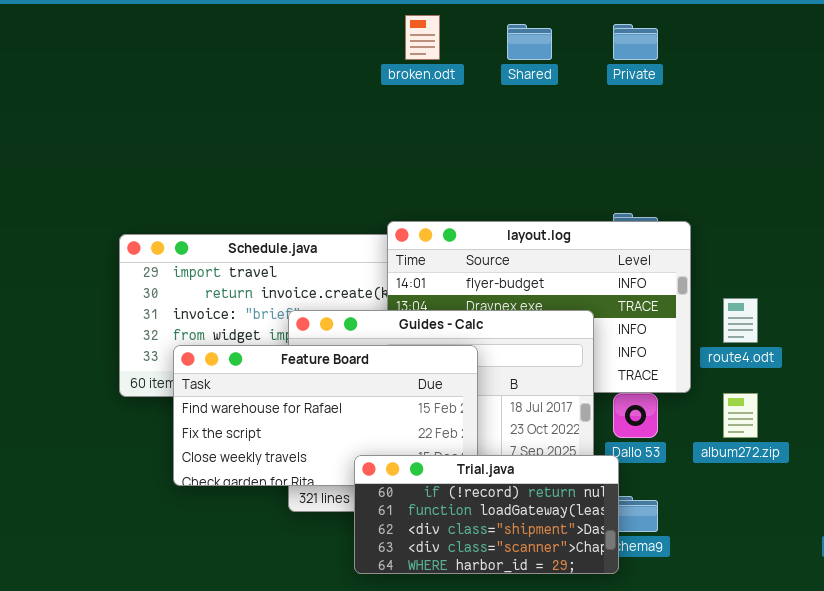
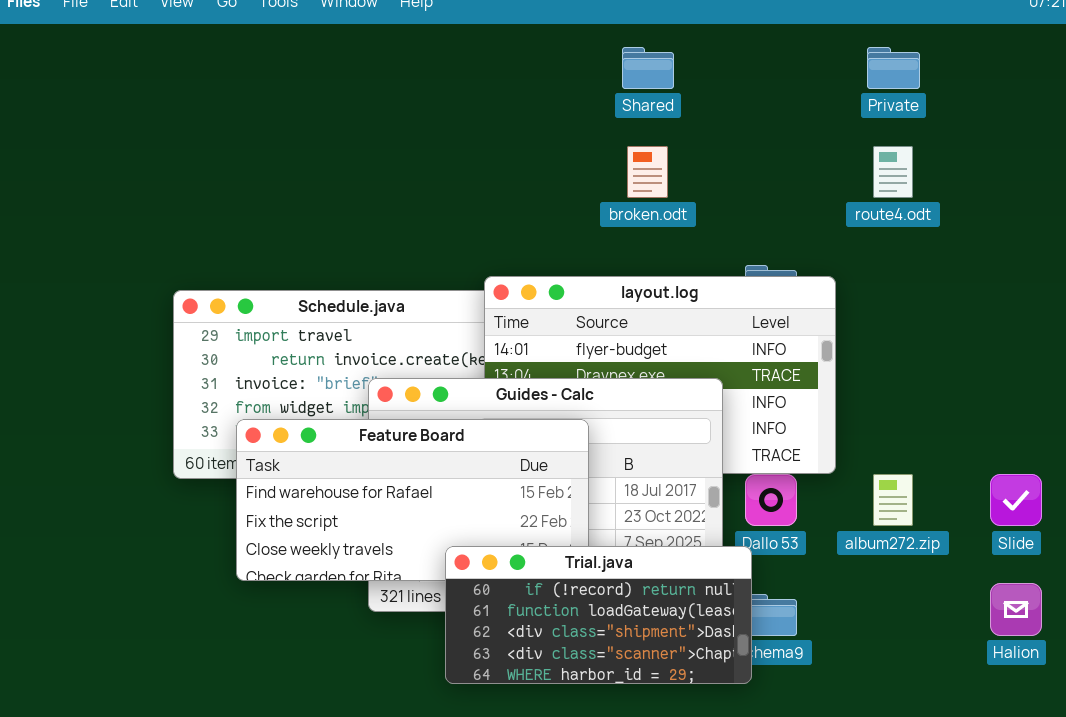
broken.odt: [405,15,440,60] -> [627,146,668,198], moved
Private: [613,24,658,60] -> [867,47,920,89], moved
route4.odt: [723,298,758,343] -> [873,146,913,198], moved

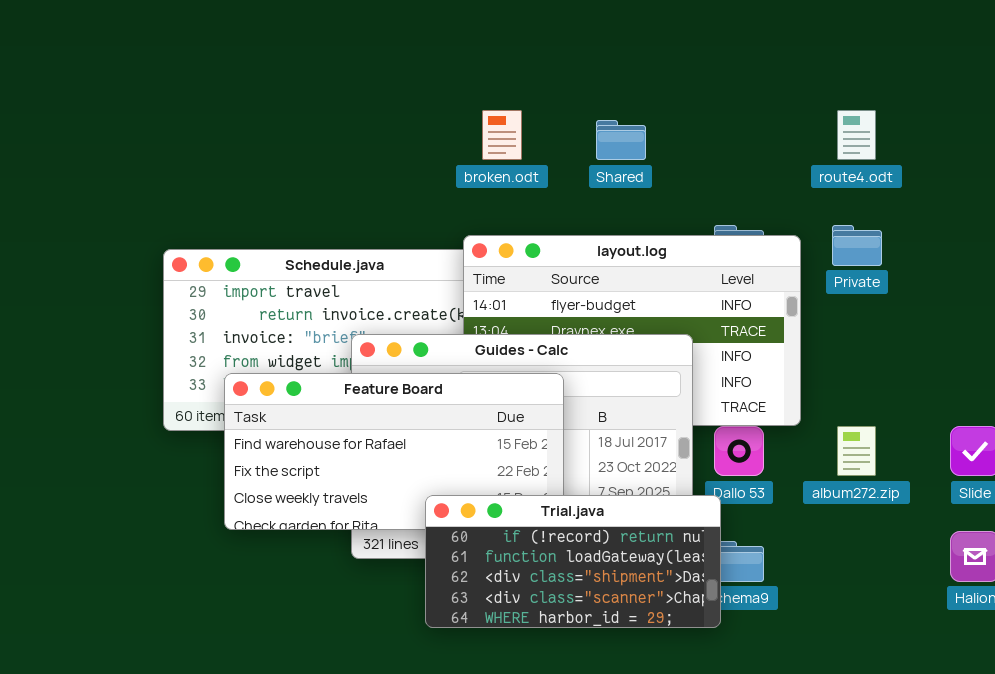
Shared: [622,47,674,89] -> [596,120,646,160], moved
Private: [867,47,920,89] -> [832,225,882,266], moved
broken.odt: [627,146,668,198] -> [482,110,522,160], moved

